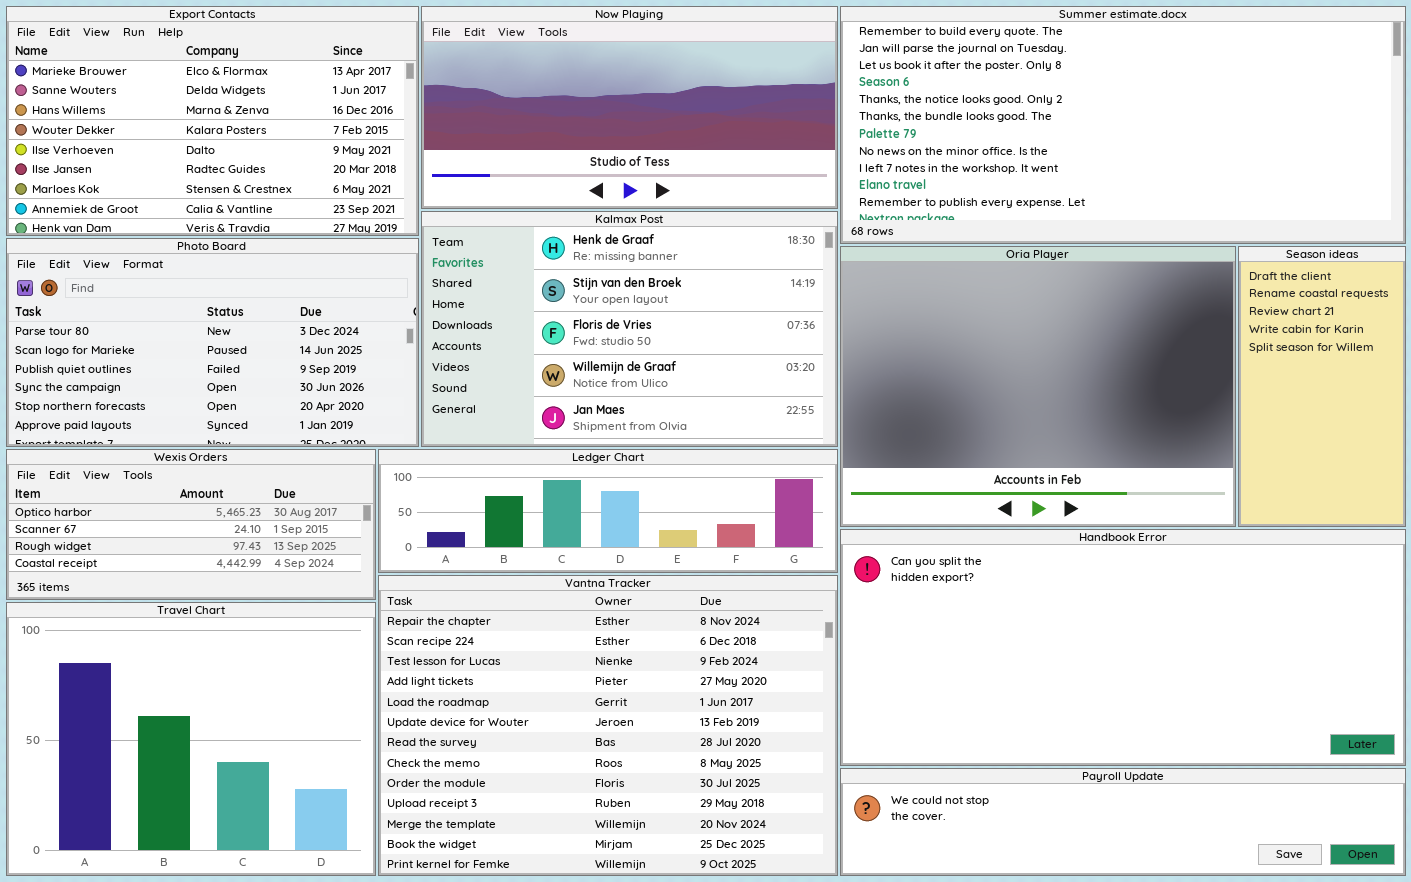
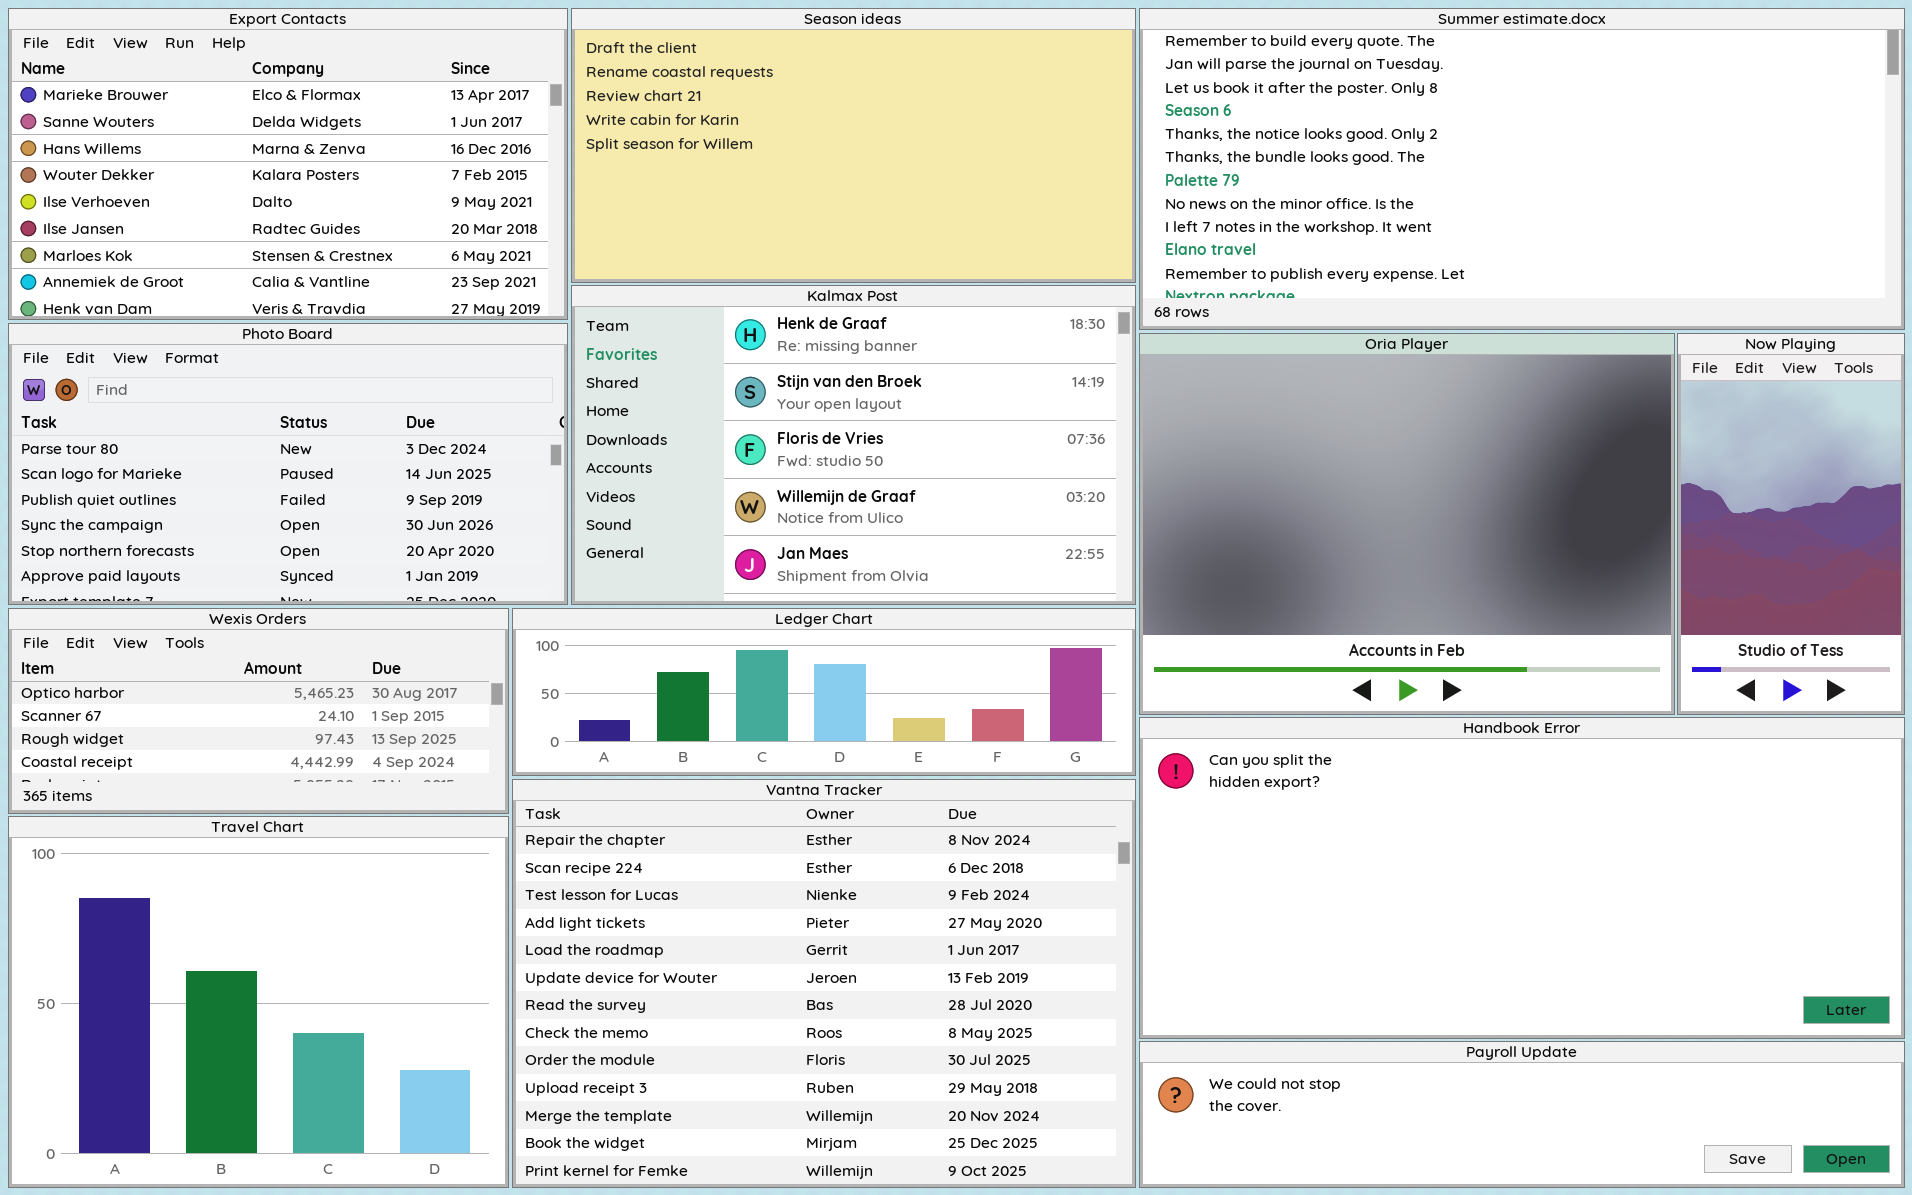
Now Playing: [421,6,838,209] -> [1677,333,1905,715], moved, resized
Season ideas: [1238,246,1406,527] -> [571,8,1136,283], moved, resized

